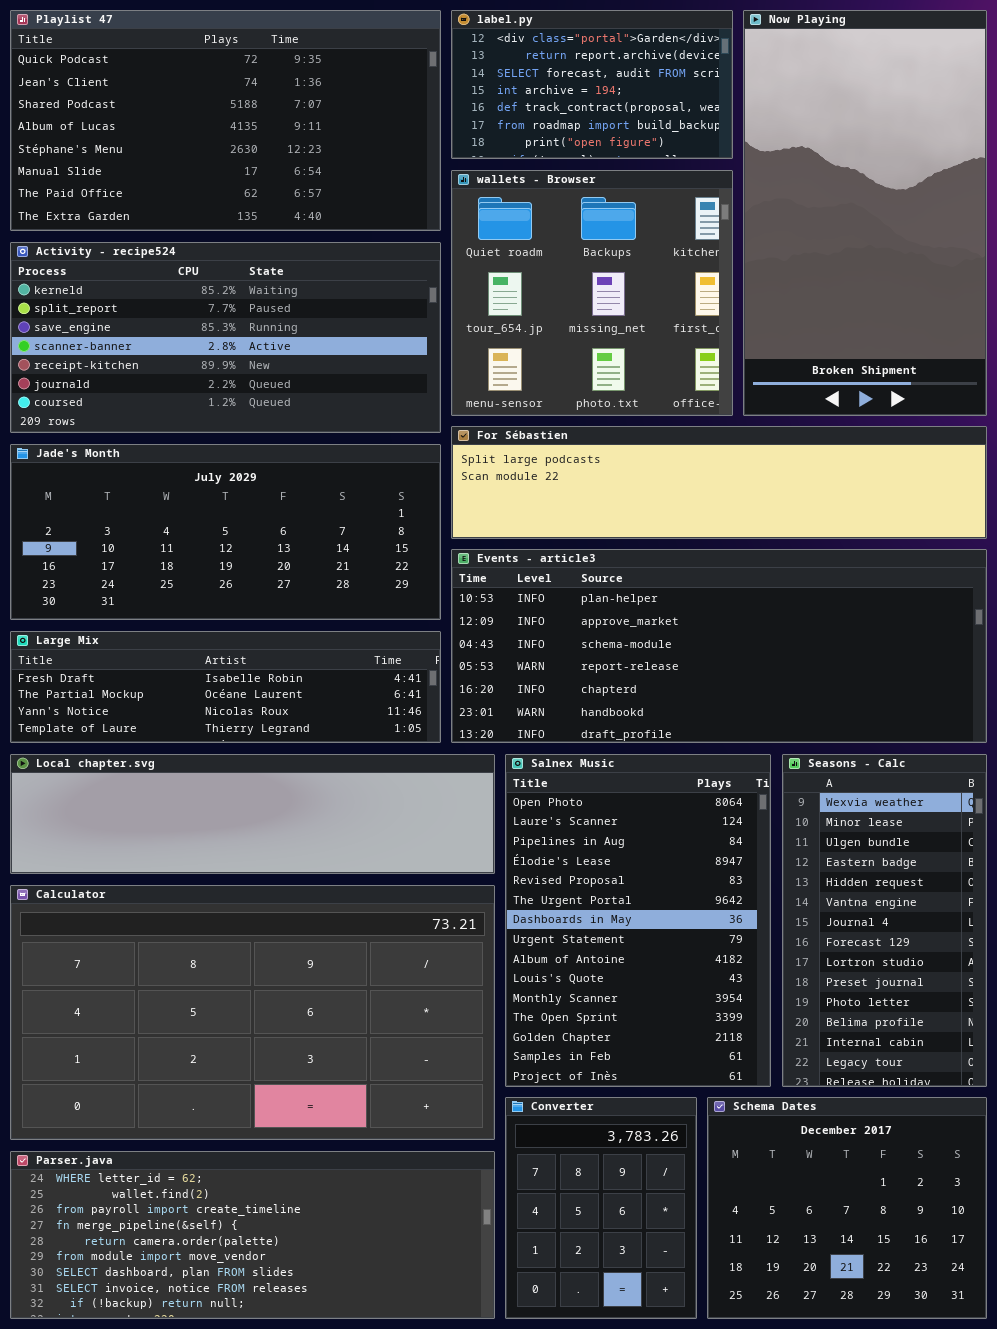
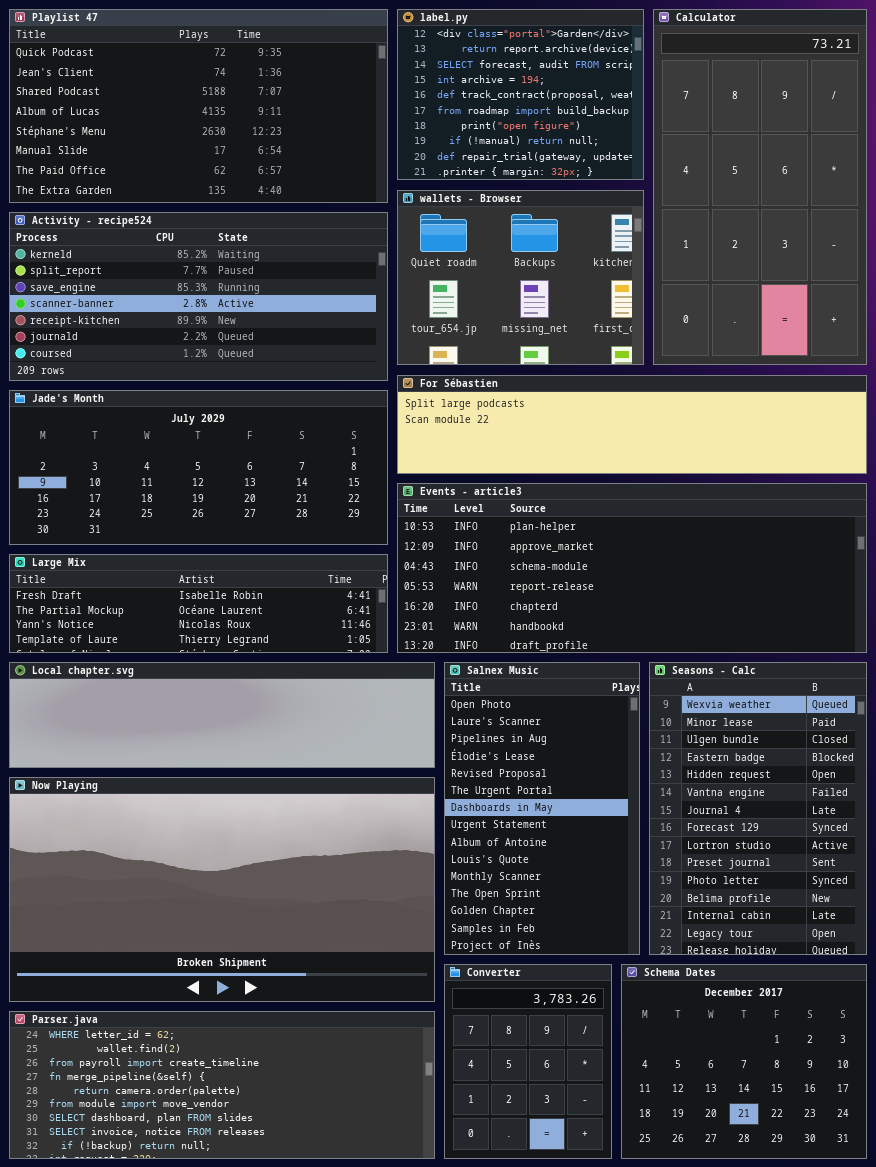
label.py: [451,10,733,159] -> [397,9,644,180], resized
Now Playing: [743,10,987,416] -> [9,777,435,1002], moved, resized
wallets - Browser: [451,170,733,416] -> [397,190,644,365], resized
Salnex Music: [505,754,771,1087] -> [444,662,640,955], resized
Seasons - Calc: [782,754,987,1087] -> [649,662,867,955], resized
Calculator: [10,885,495,1140] -> [653,9,867,365], moved, resized

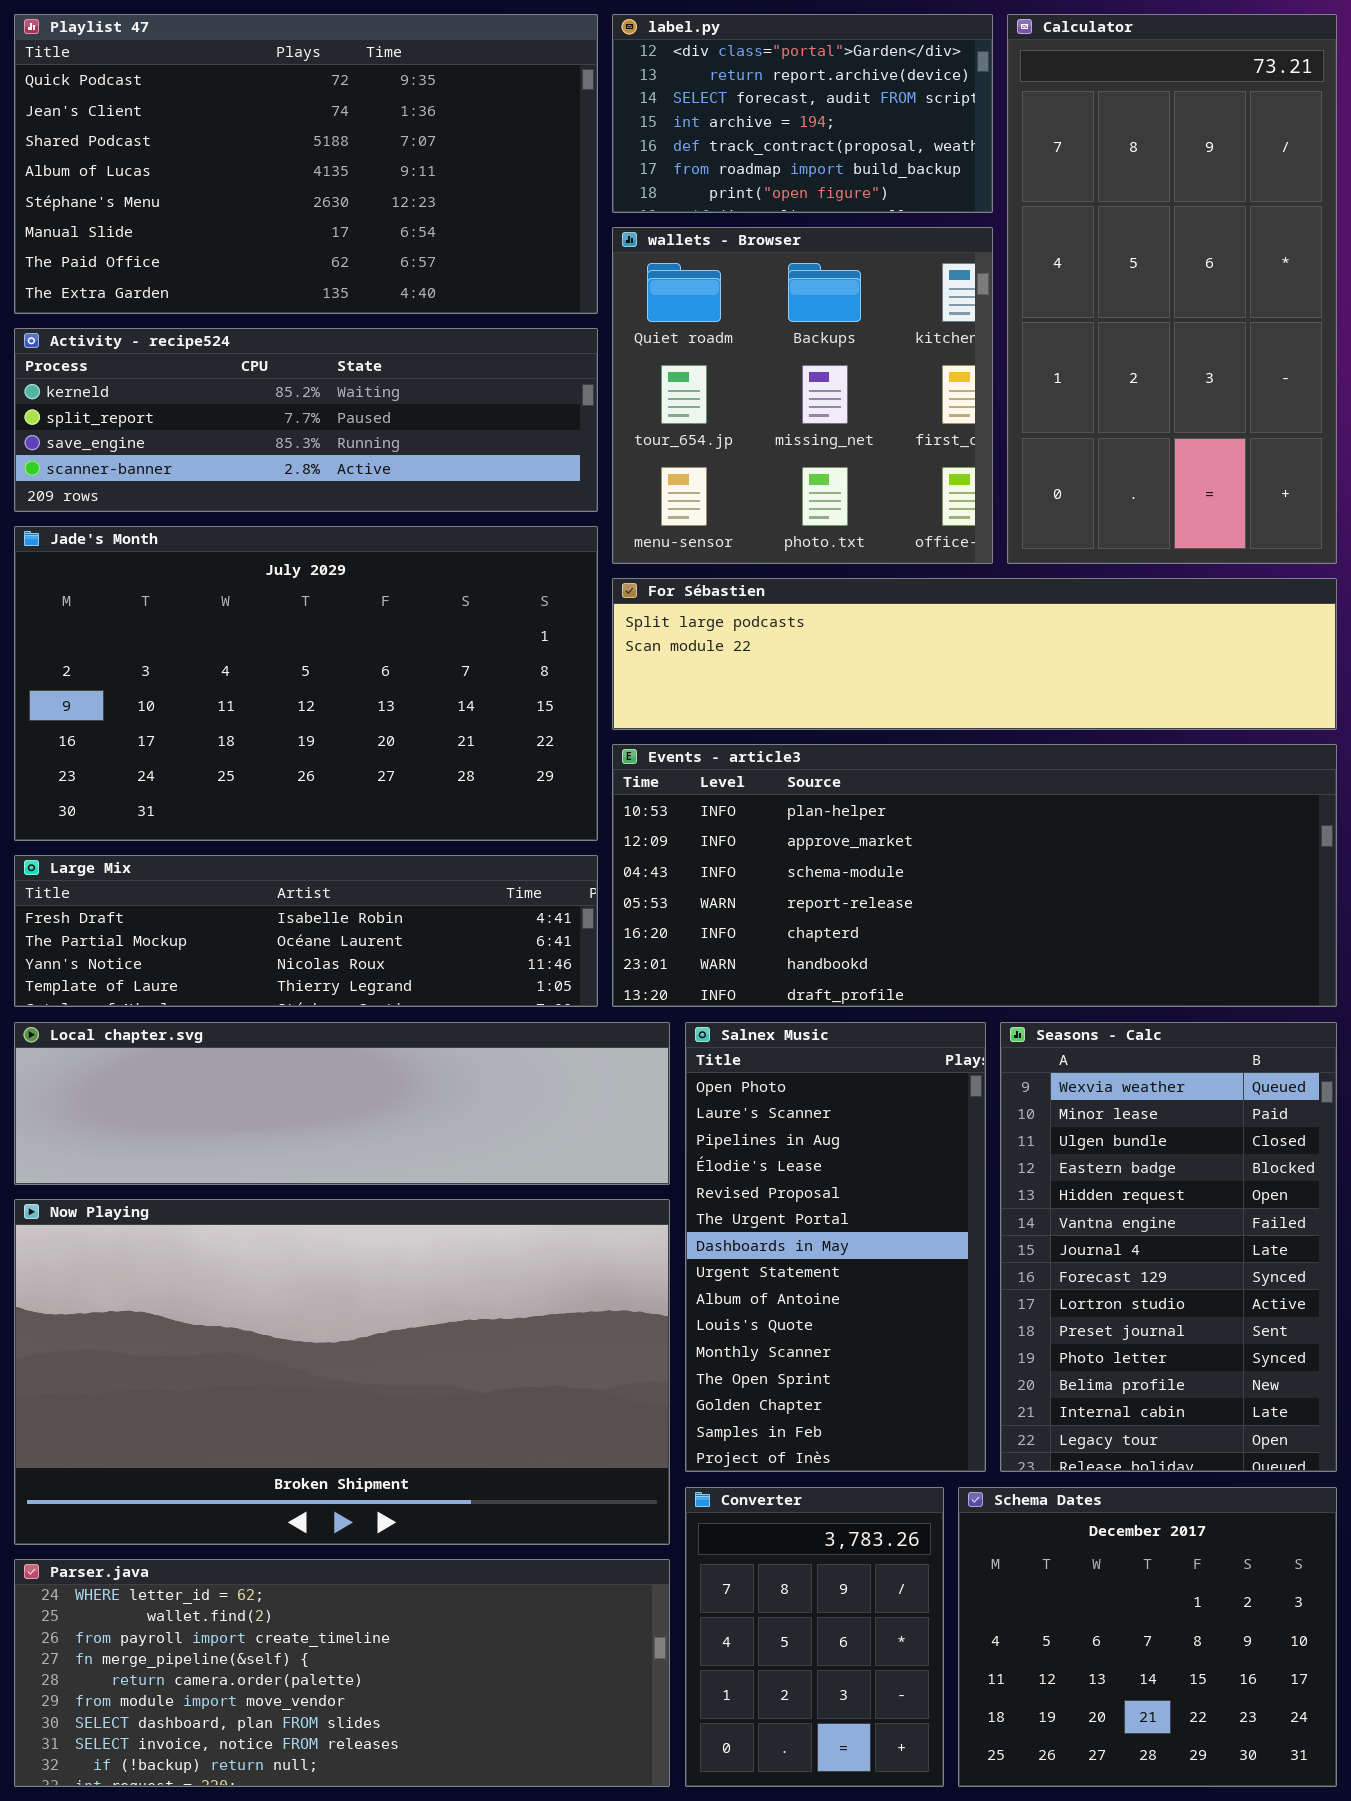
label.py: [397,9,644,180] -> [612,14,993,213], resized
wallets - Browser: [397,190,644,365] -> [612,227,993,564], resized
Activity - recipe524: [9,212,388,381] -> [14,328,598,512], resized
Jade's Month: [9,390,388,545] -> [14,526,598,841], resized

